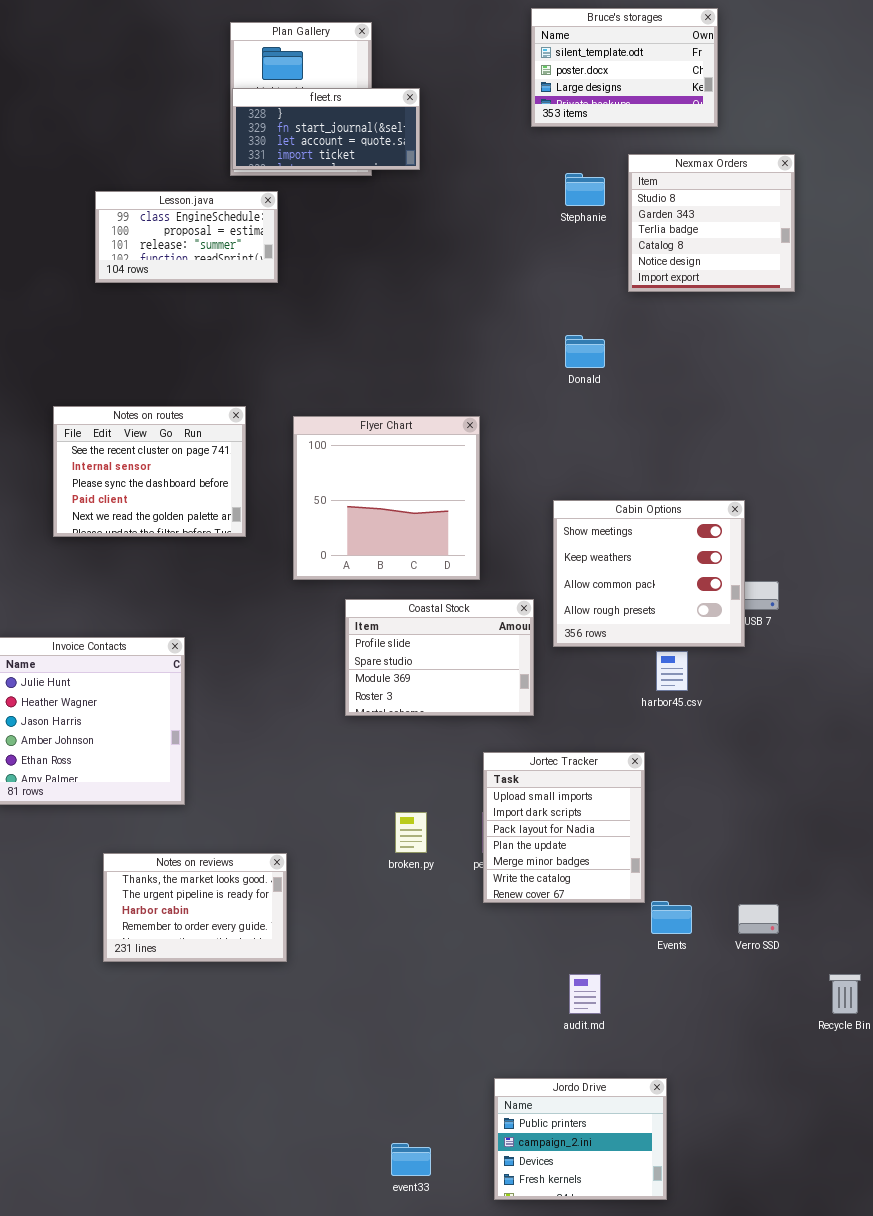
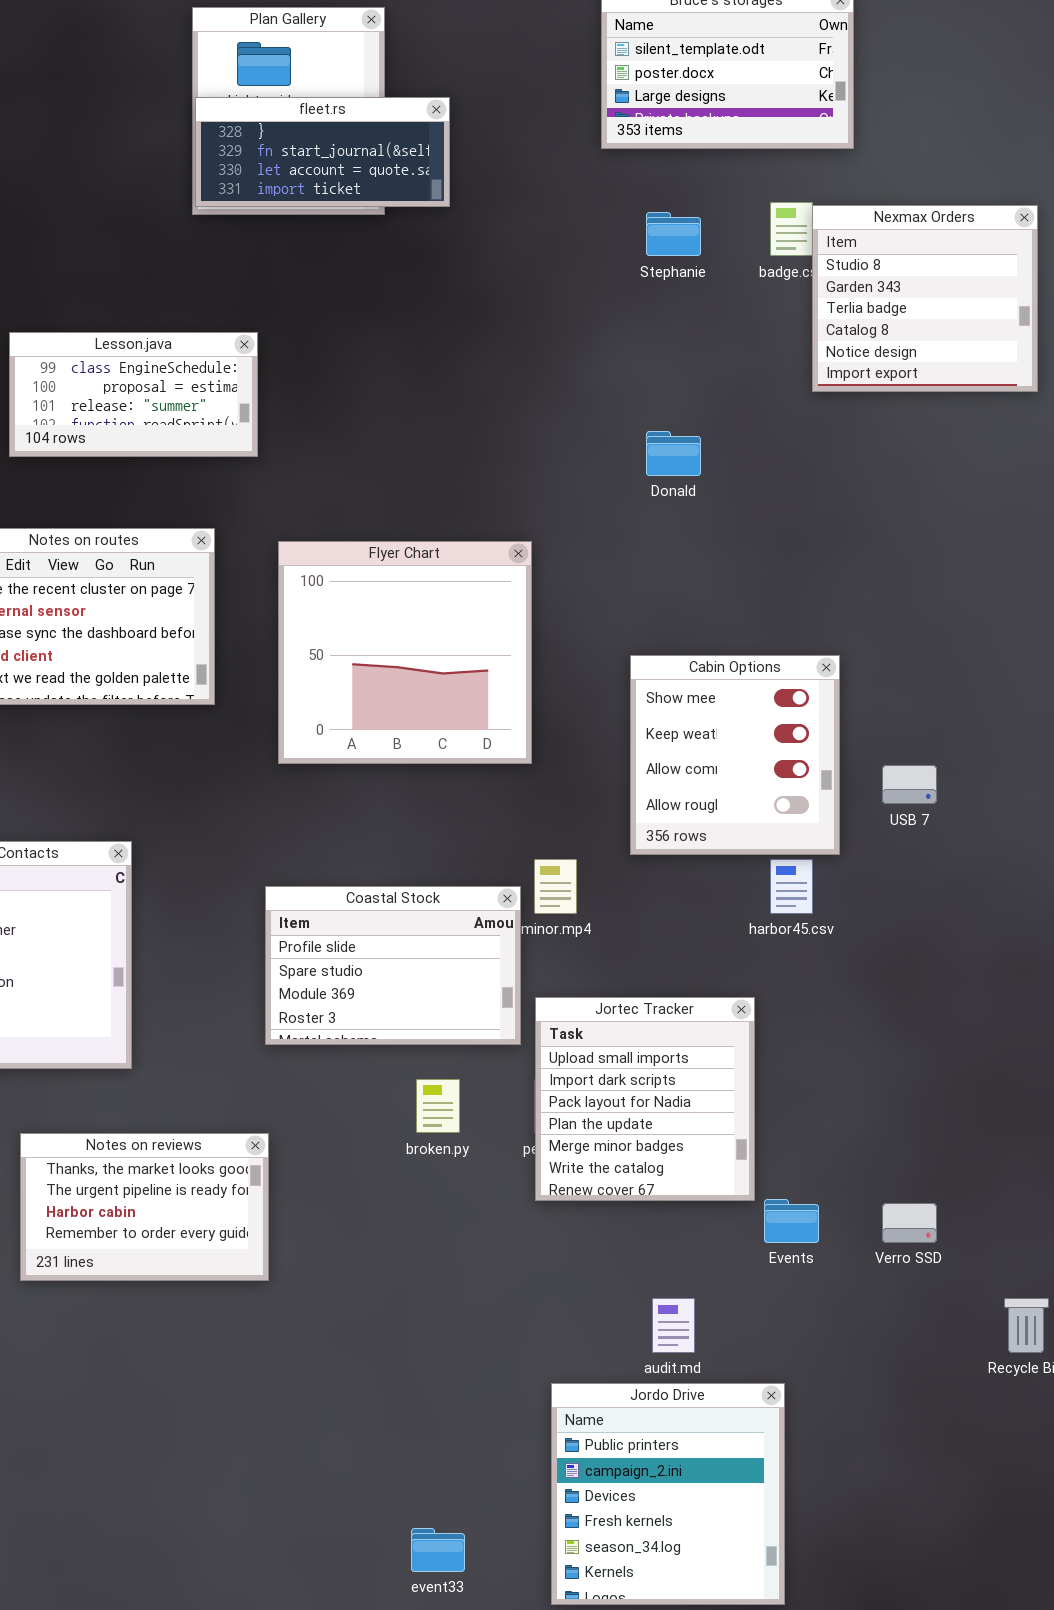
Nexmax Orders: [628,154,795,292] -> [812,205,1038,392], moved
Lesson.java: [95,191,278,283] -> [9,332,258,457], moved
Cabin Options: [553,500,745,647] -> [630,655,840,855], resized
Coastal Stock: [345,599,534,716] -> [265,886,521,1045], moved
Jordo Drive: [494,1078,667,1200] -> [551,1383,785,1605], resized

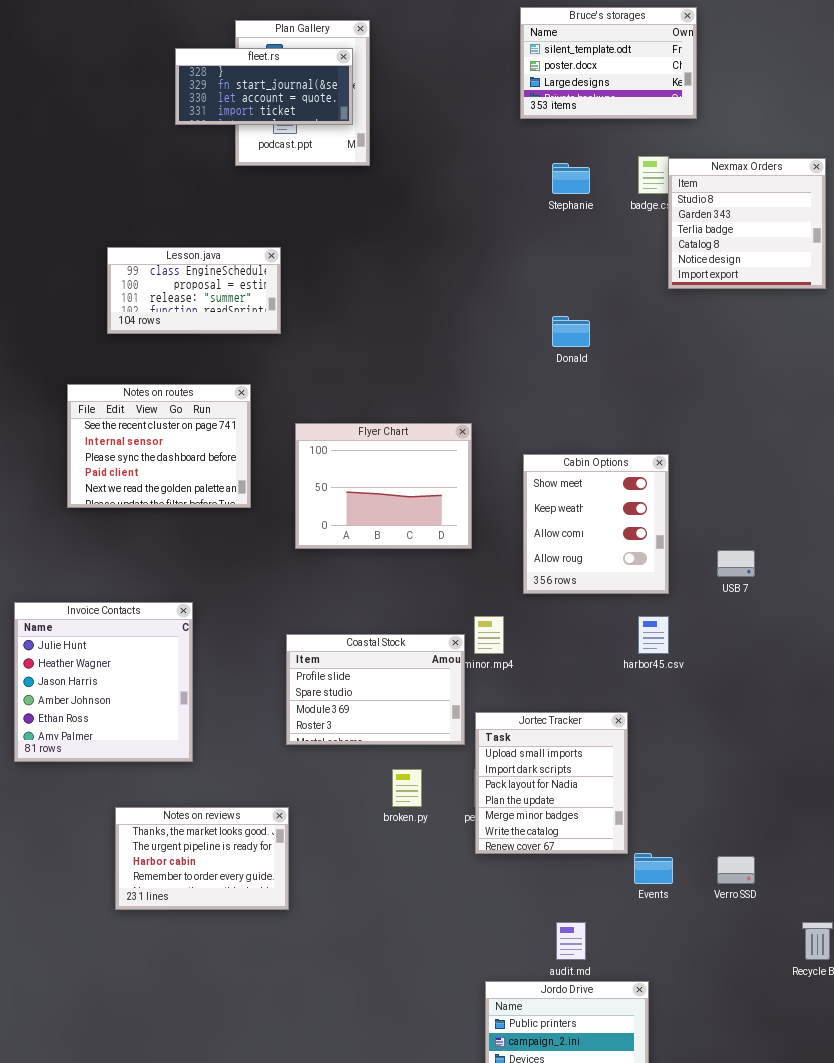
fleet.rs: [195,97,450,207] -> [175,48,353,125], moved
Flyer Chart: [278,541,532,764] -> [295,423,472,549], resized
Cabin Options: [630,655,840,855] -> [523,454,669,594], moved

